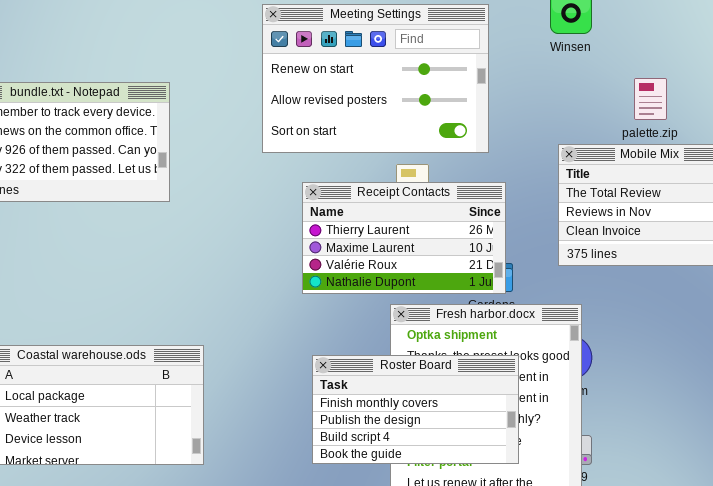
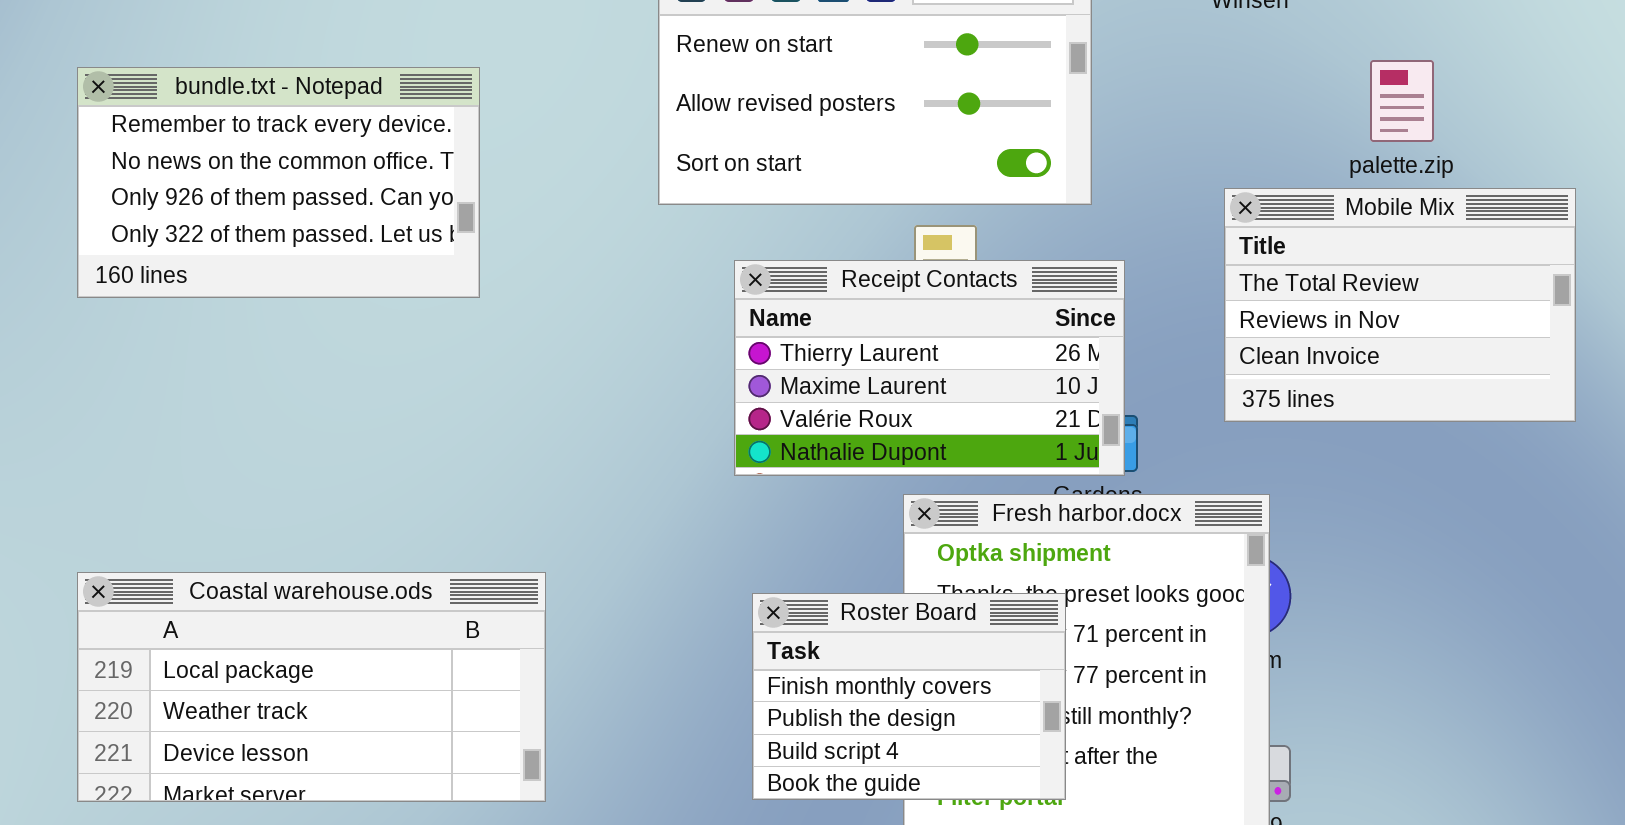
Roster Board: [312,355,519,464] -> [752,593,1066,800], resized

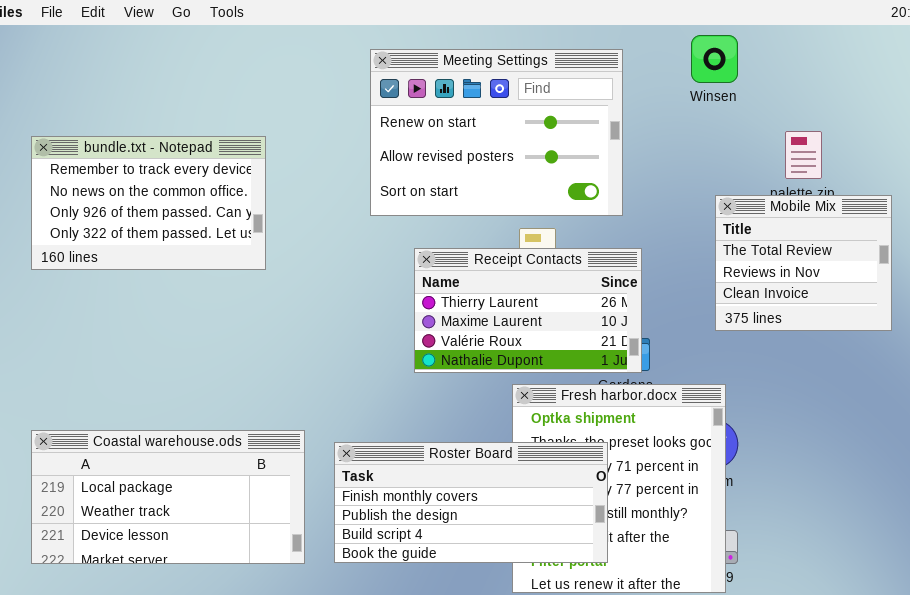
Mobile Mix: [1224,188,1576,422] -> [715,195,892,331], moved, resized
Roster Board: [752,593,1066,800] -> [334,442,608,563], resized

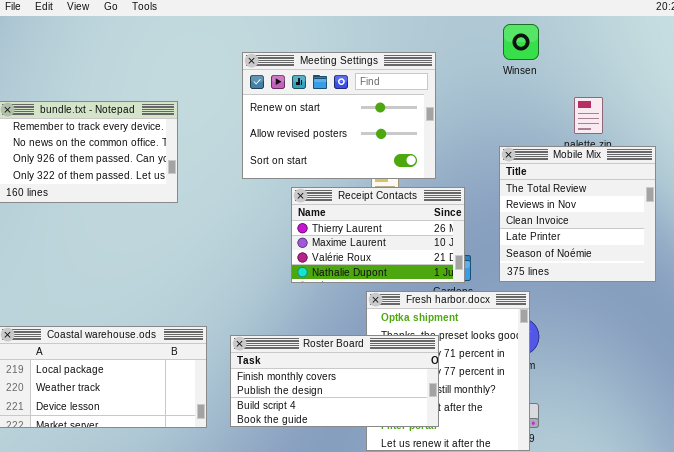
Meeting Settings: [370,49,623,216] -> [242,52,436,179], moved
Mobile Mix: [715,195,892,331] -> [499,146,656,282], resized

